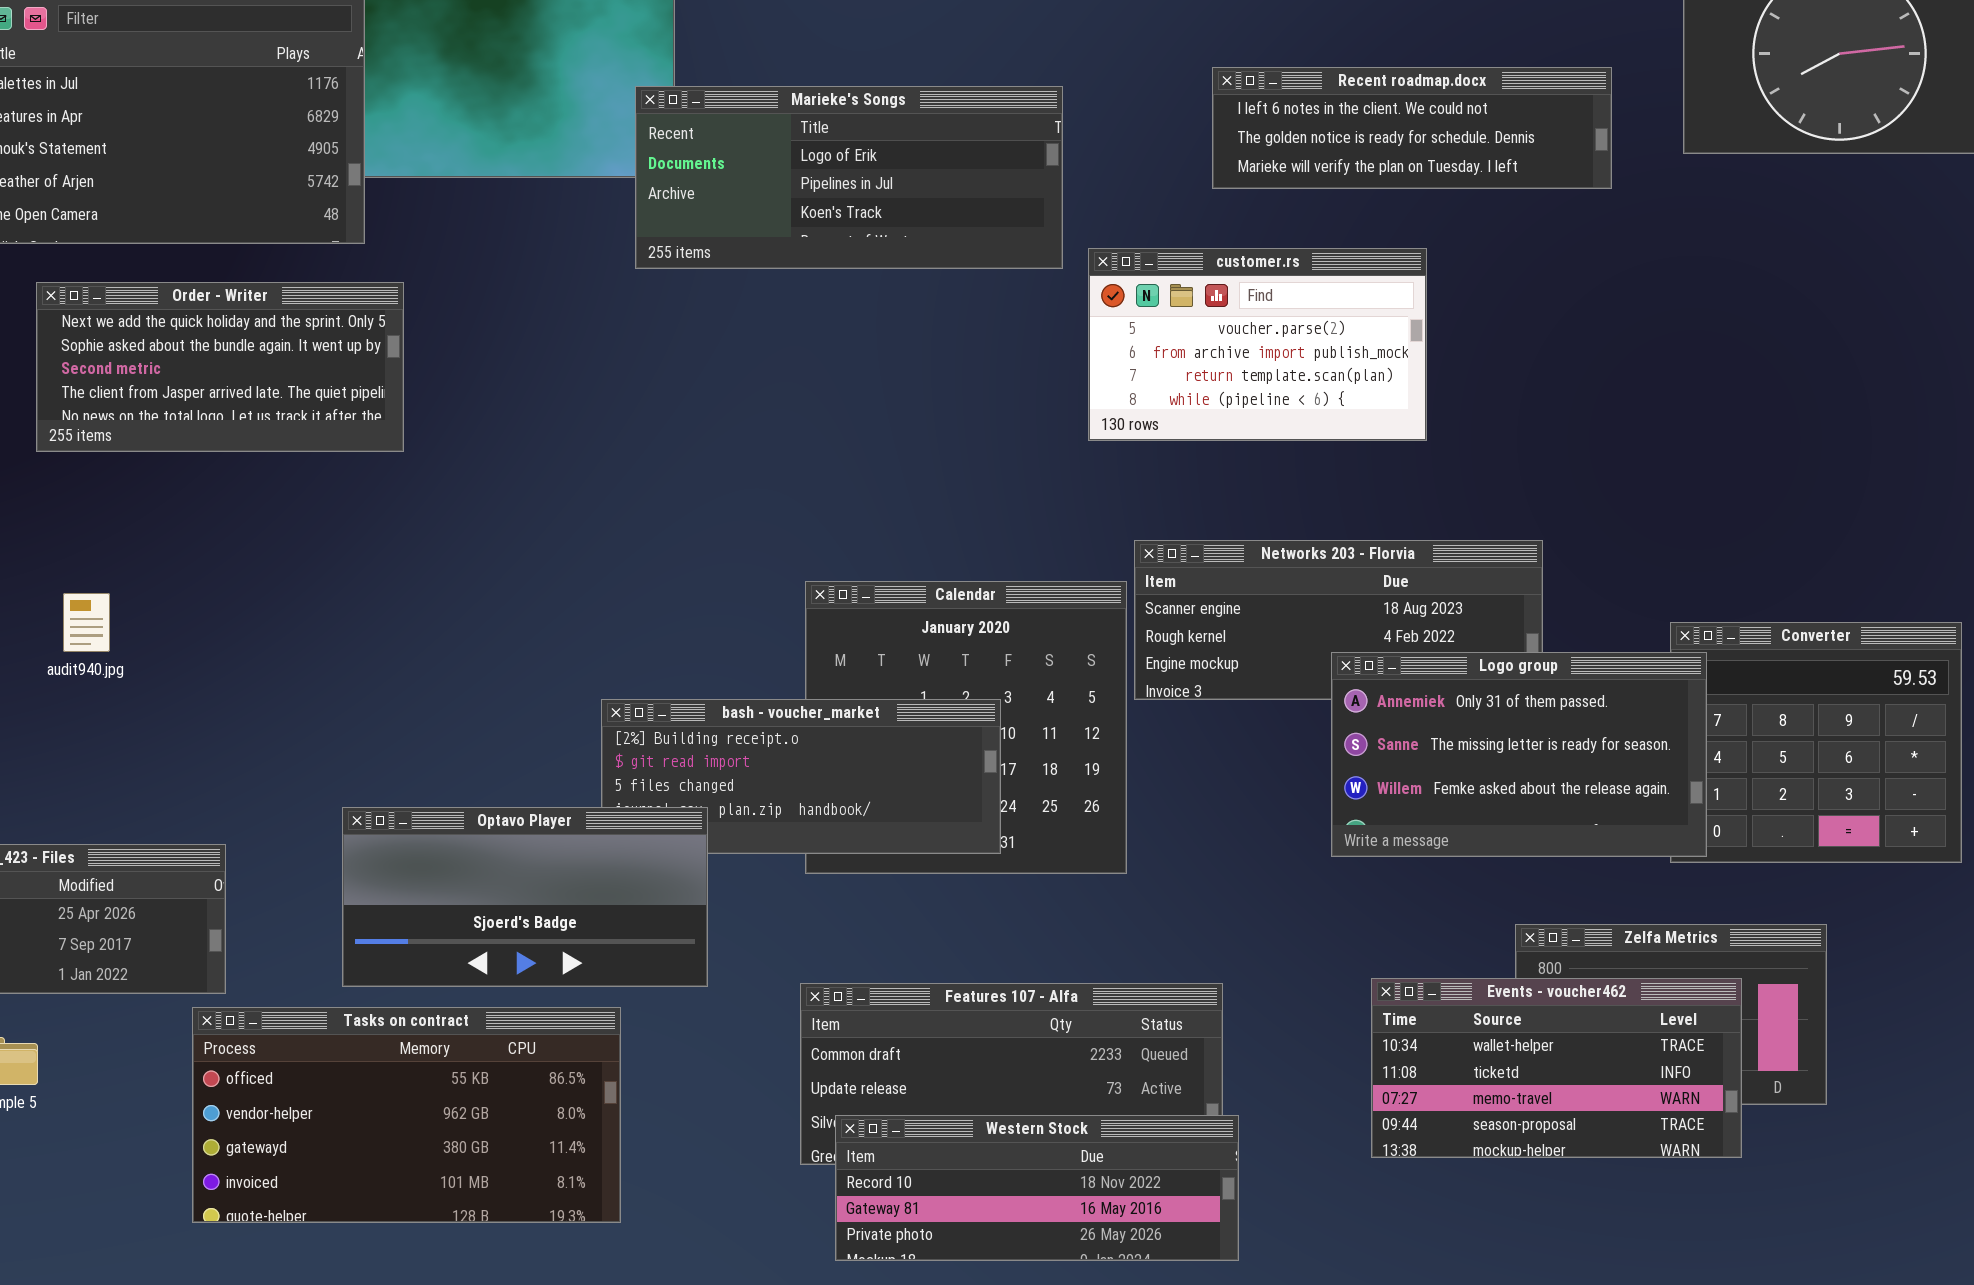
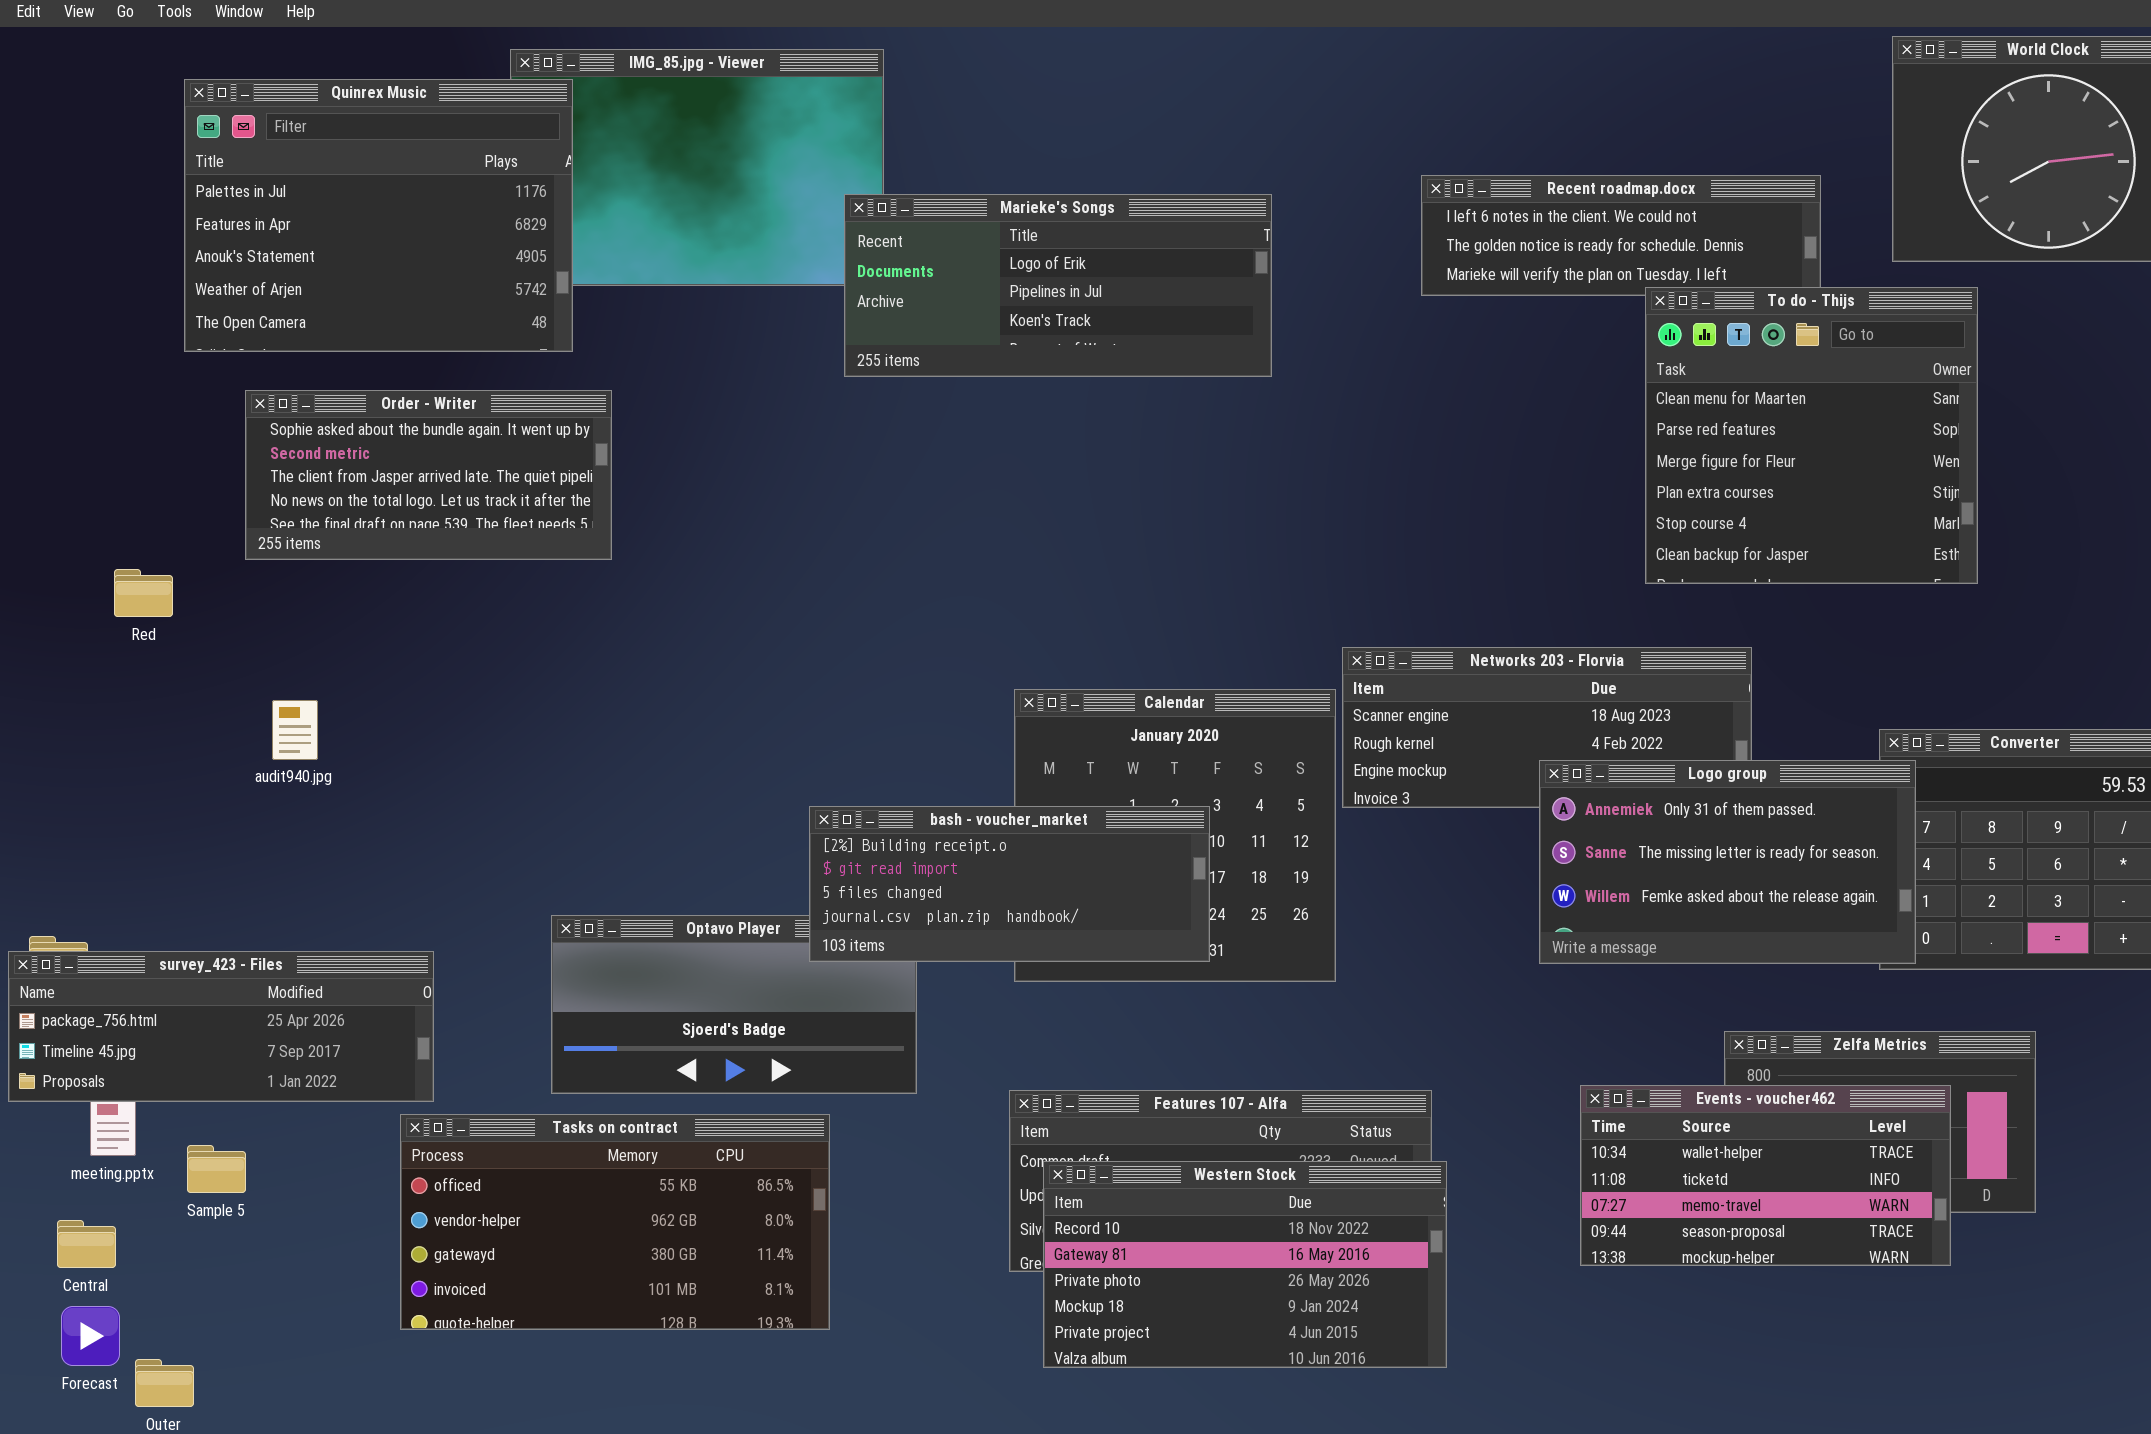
To do - Thijs: none -> [1645,287,1978,584], opened
customer.rs: [1088,248,1427,441] -> none, closed
Order - Writer: [36,282,404,452] -> [245,390,612,560], scrolled down 1 row
bash - voucher_market: [601,699,1001,854] -> [809,806,1210,962], raised
Western Stock: [835,1115,1239,1261] -> [1043,1161,1447,1368], resized

